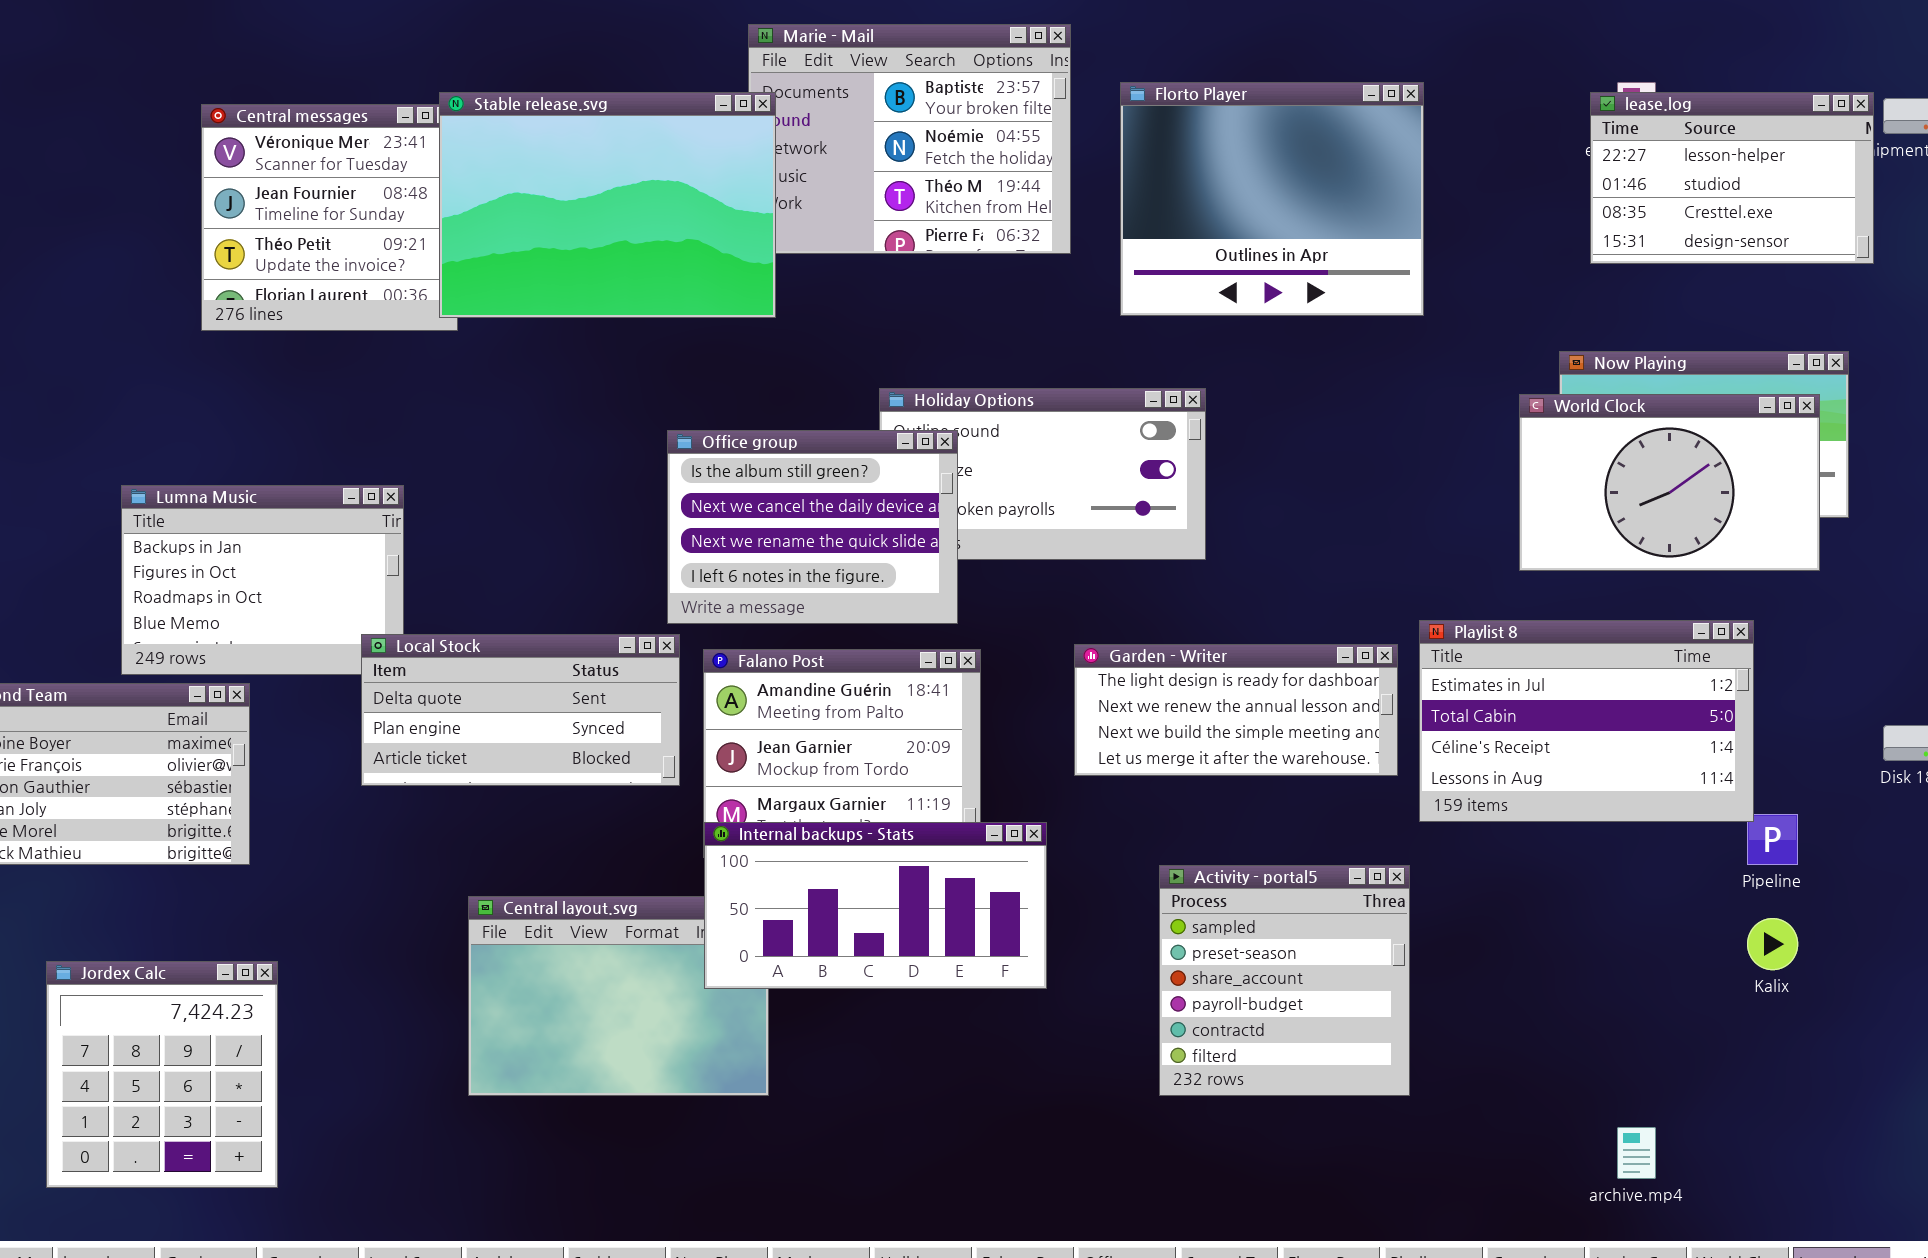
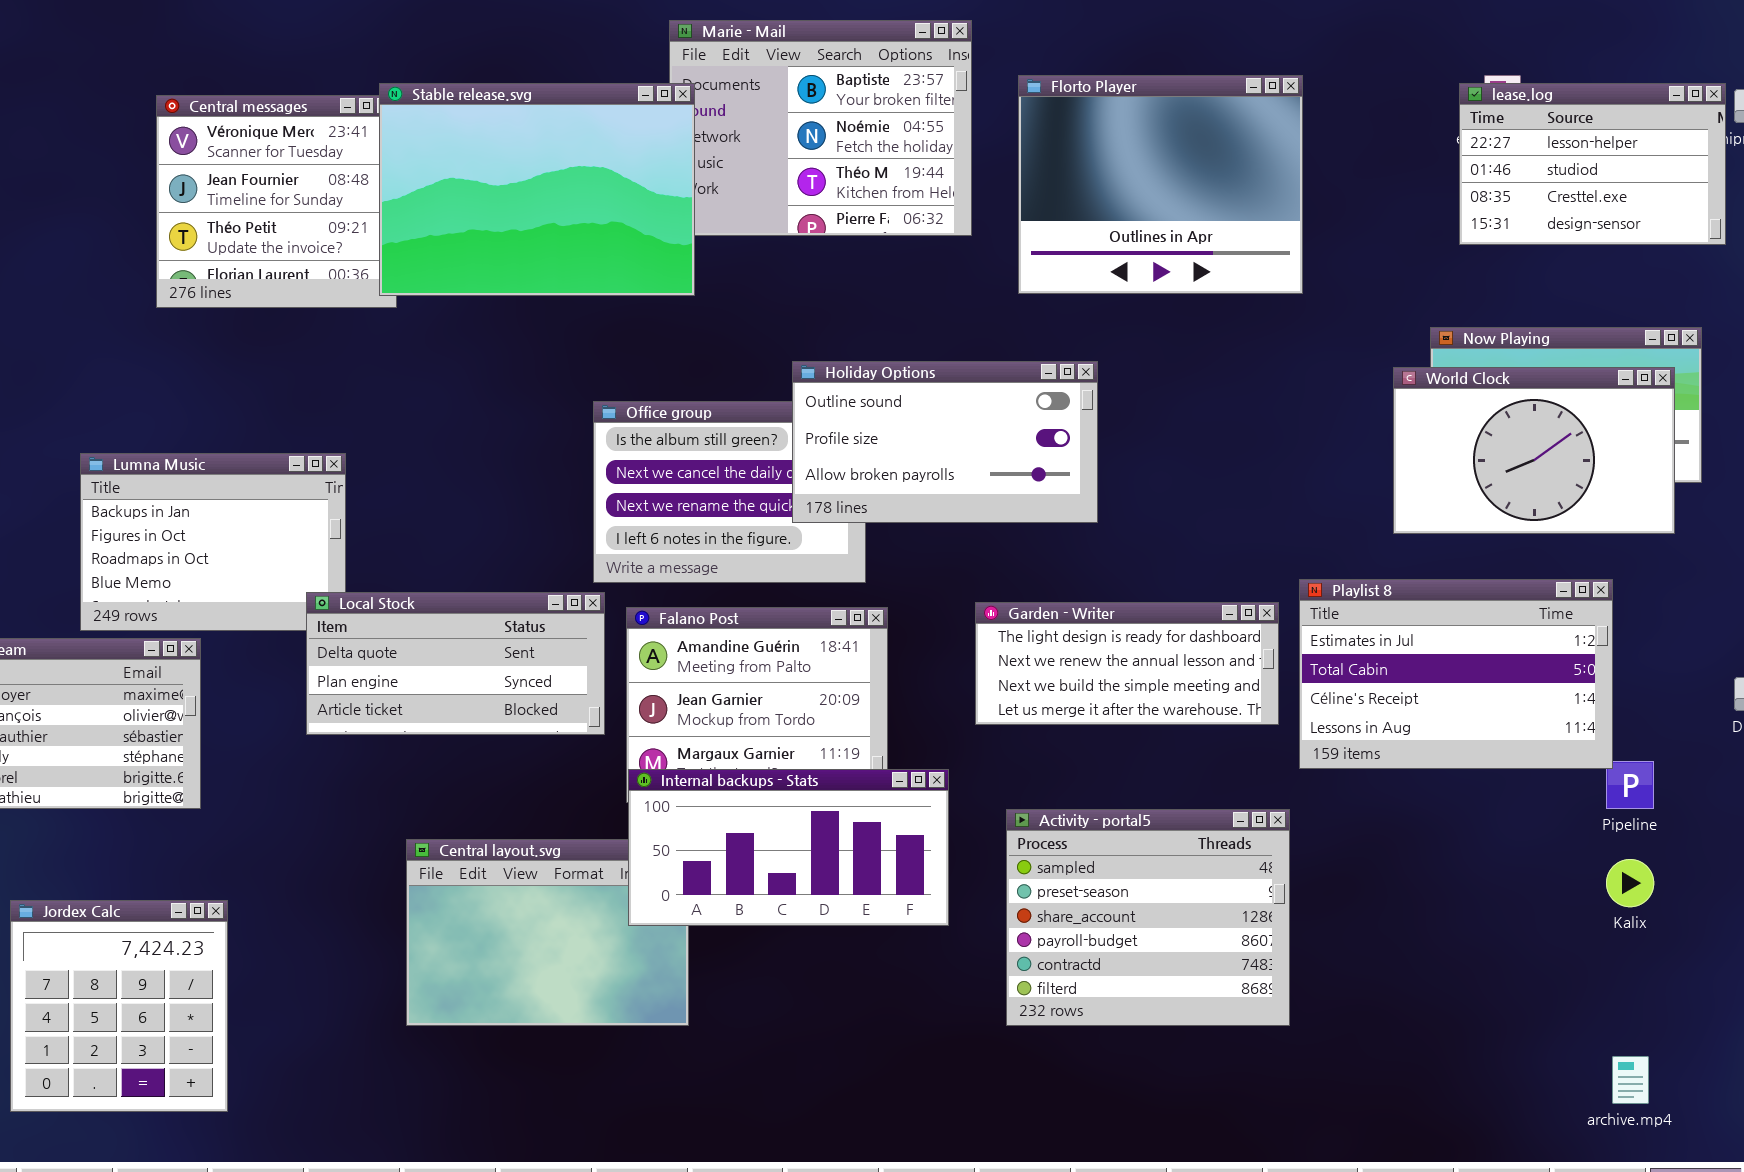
Holiday Options: [879,388,1206,560] -> [792,361,1098,523], raised
Activity - portal5: [1159,865,1410,1096] -> [1006,809,1290,1026], resized
archive.mp4: [1617,1127,1656,1179] -> [1612,1056,1649,1104], moved

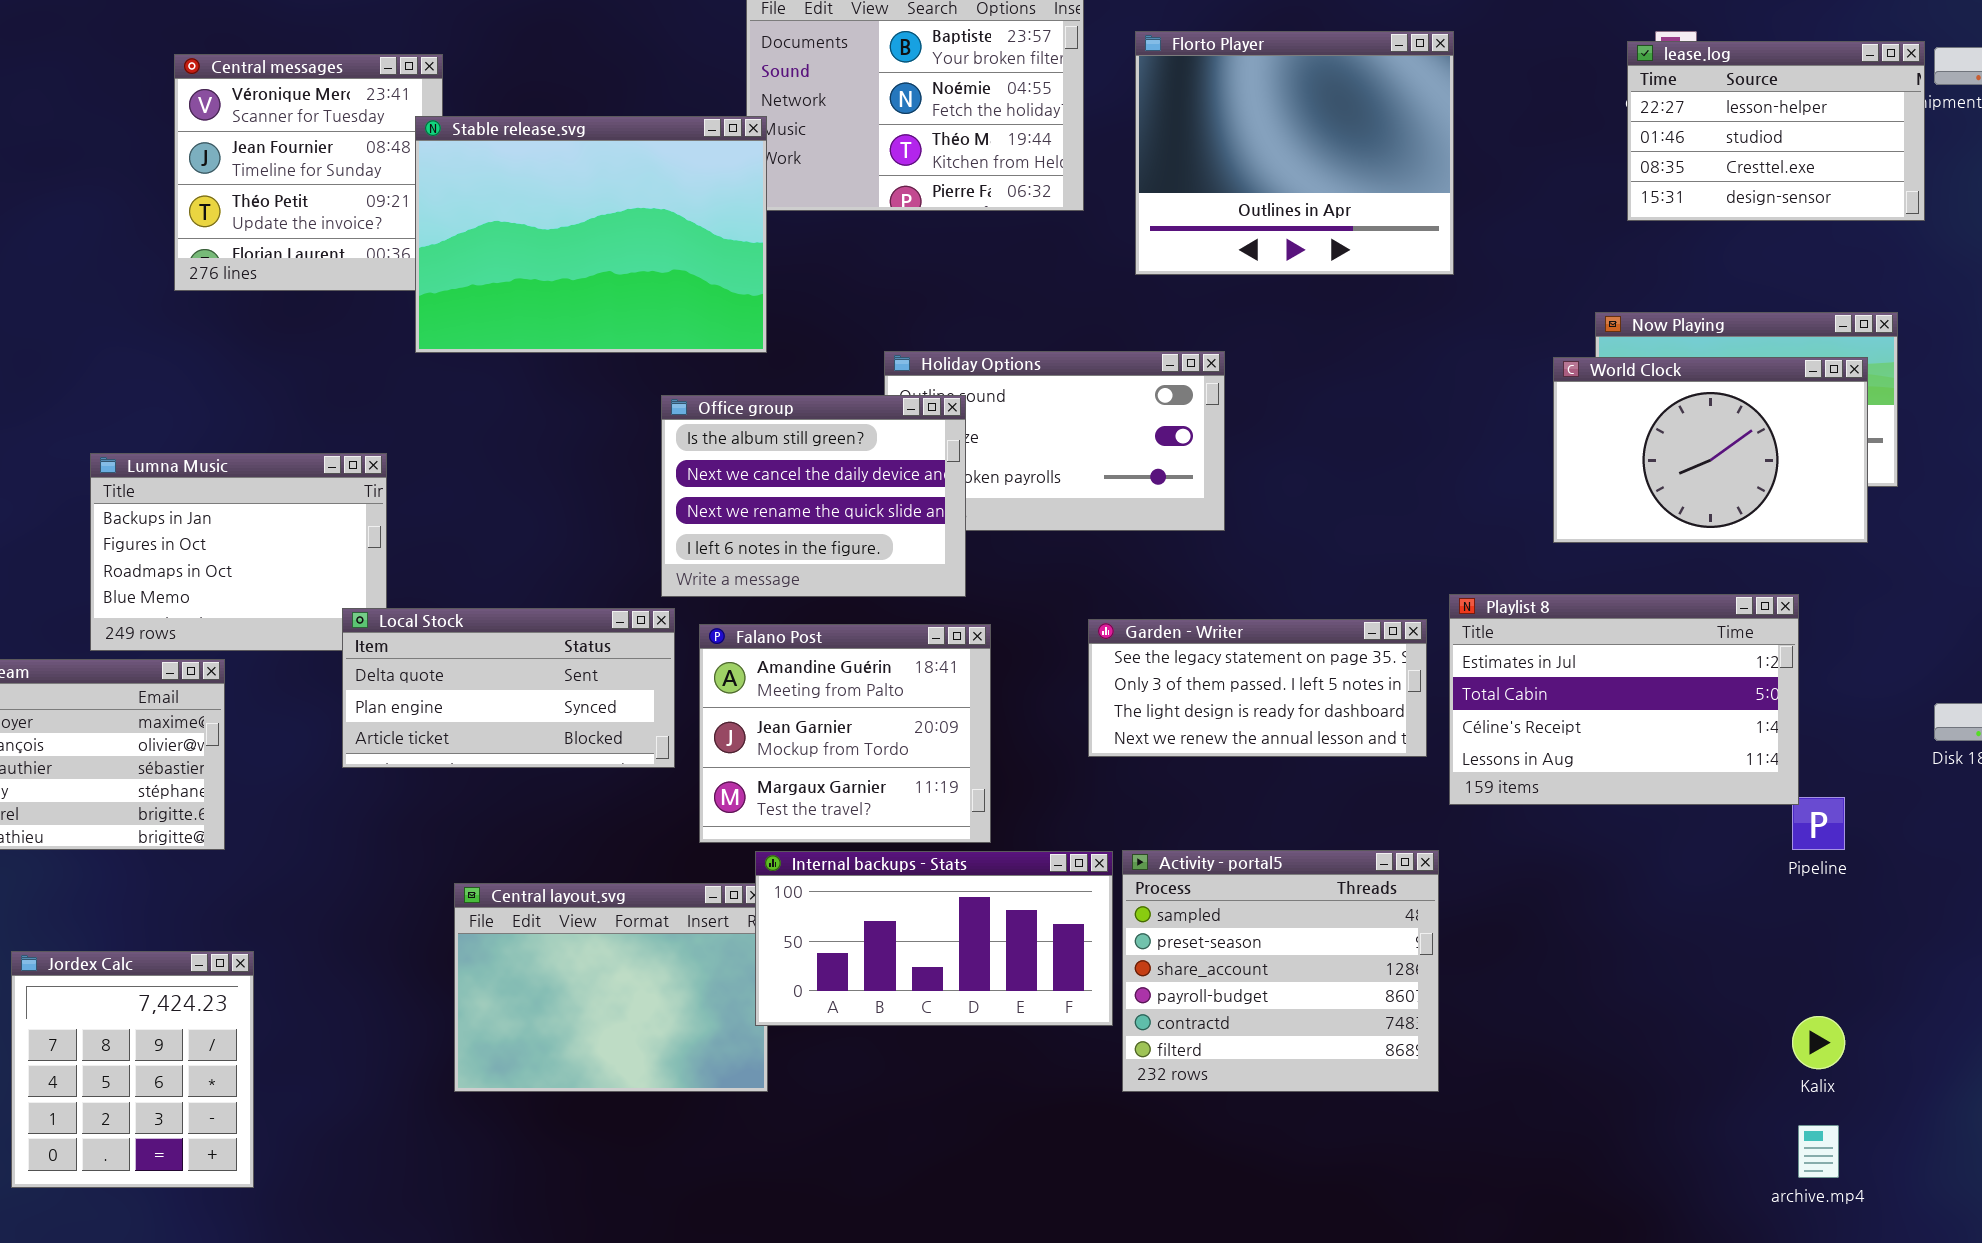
Stable release.svg: [379,83,695,296] -> [415,116,767,353], moved
Office group: [593,401,866,583] -> [661,395,966,597], raised
Garden - Writer: [975,602,1279,725] -> [1088,619,1427,757], scrolled up 2 rows
Internal backups - Stats: [628,769,949,926] -> [755,851,1113,1026], moved
Kalix: [1606,859,1654,907] -> [1792,1016,1845,1069], moved

